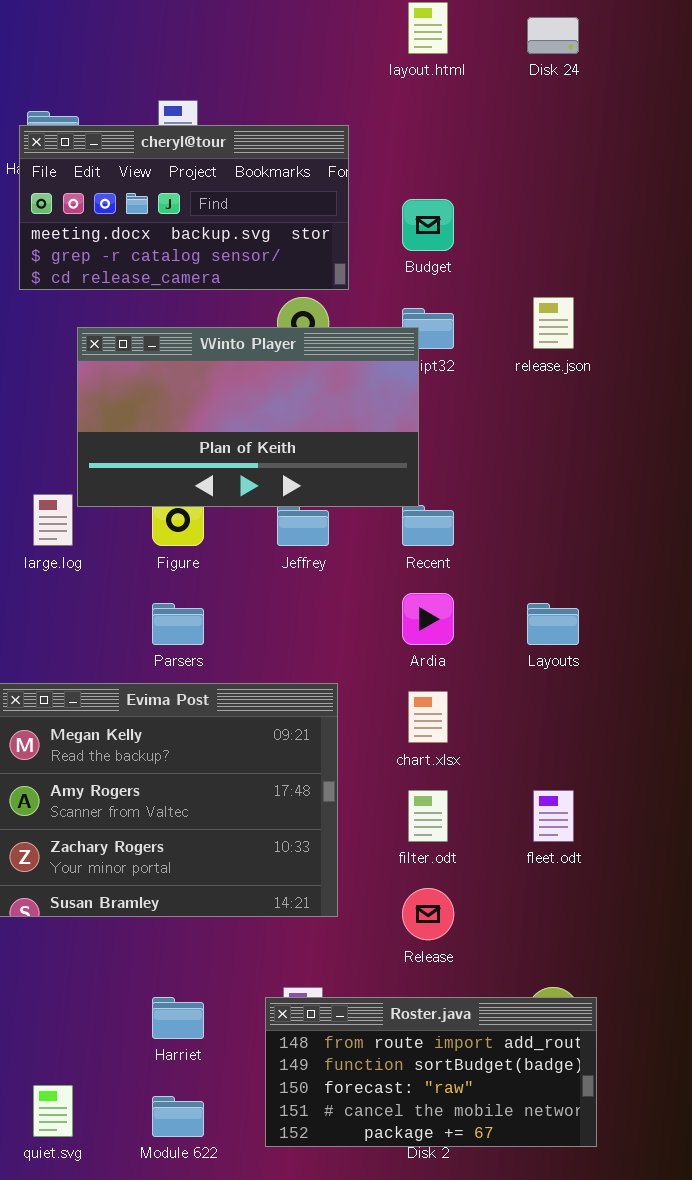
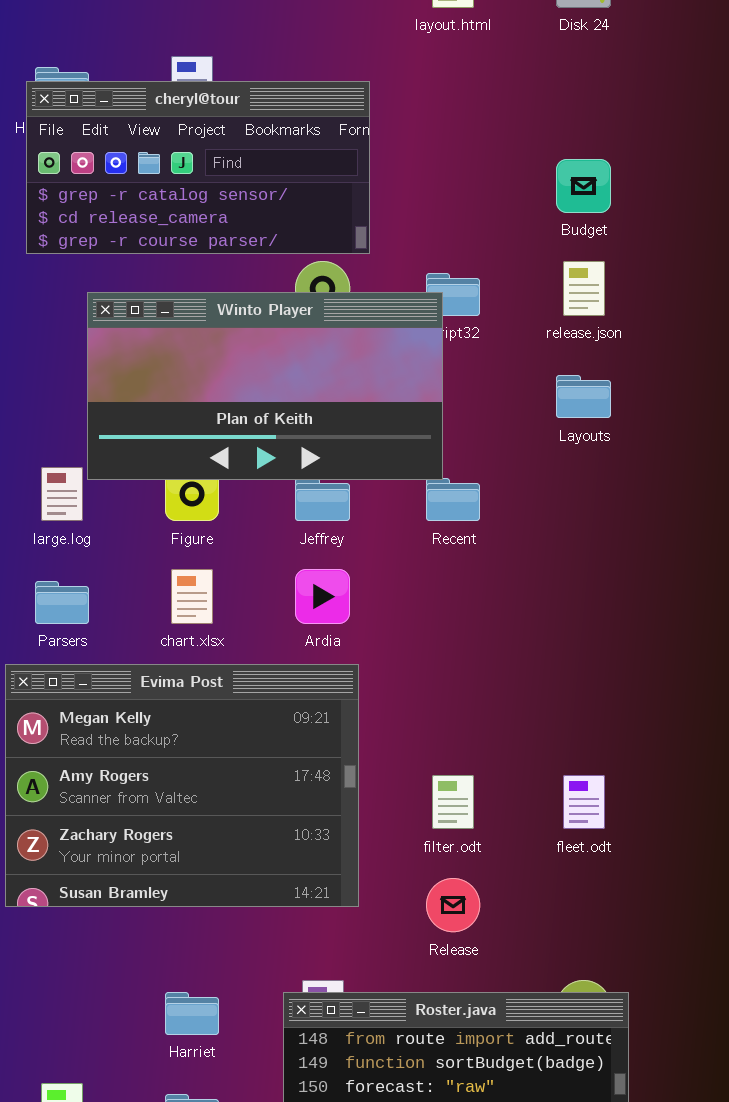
cheryl@tour: [19,125,349,290] -> [26,81,370,254], scrolled down 1 row
Budget: [402,199,454,251] -> [556,159,611,213], moved
Ardia: [402,593,454,645] -> [295,569,350,624], moved
Parsers: [152,603,204,645] -> [35,581,89,624], moved
Layouts: [527,603,579,645] -> [556,375,611,418], moved
chart.xlsx: [408,691,448,743] -> [171,569,213,624], moved

